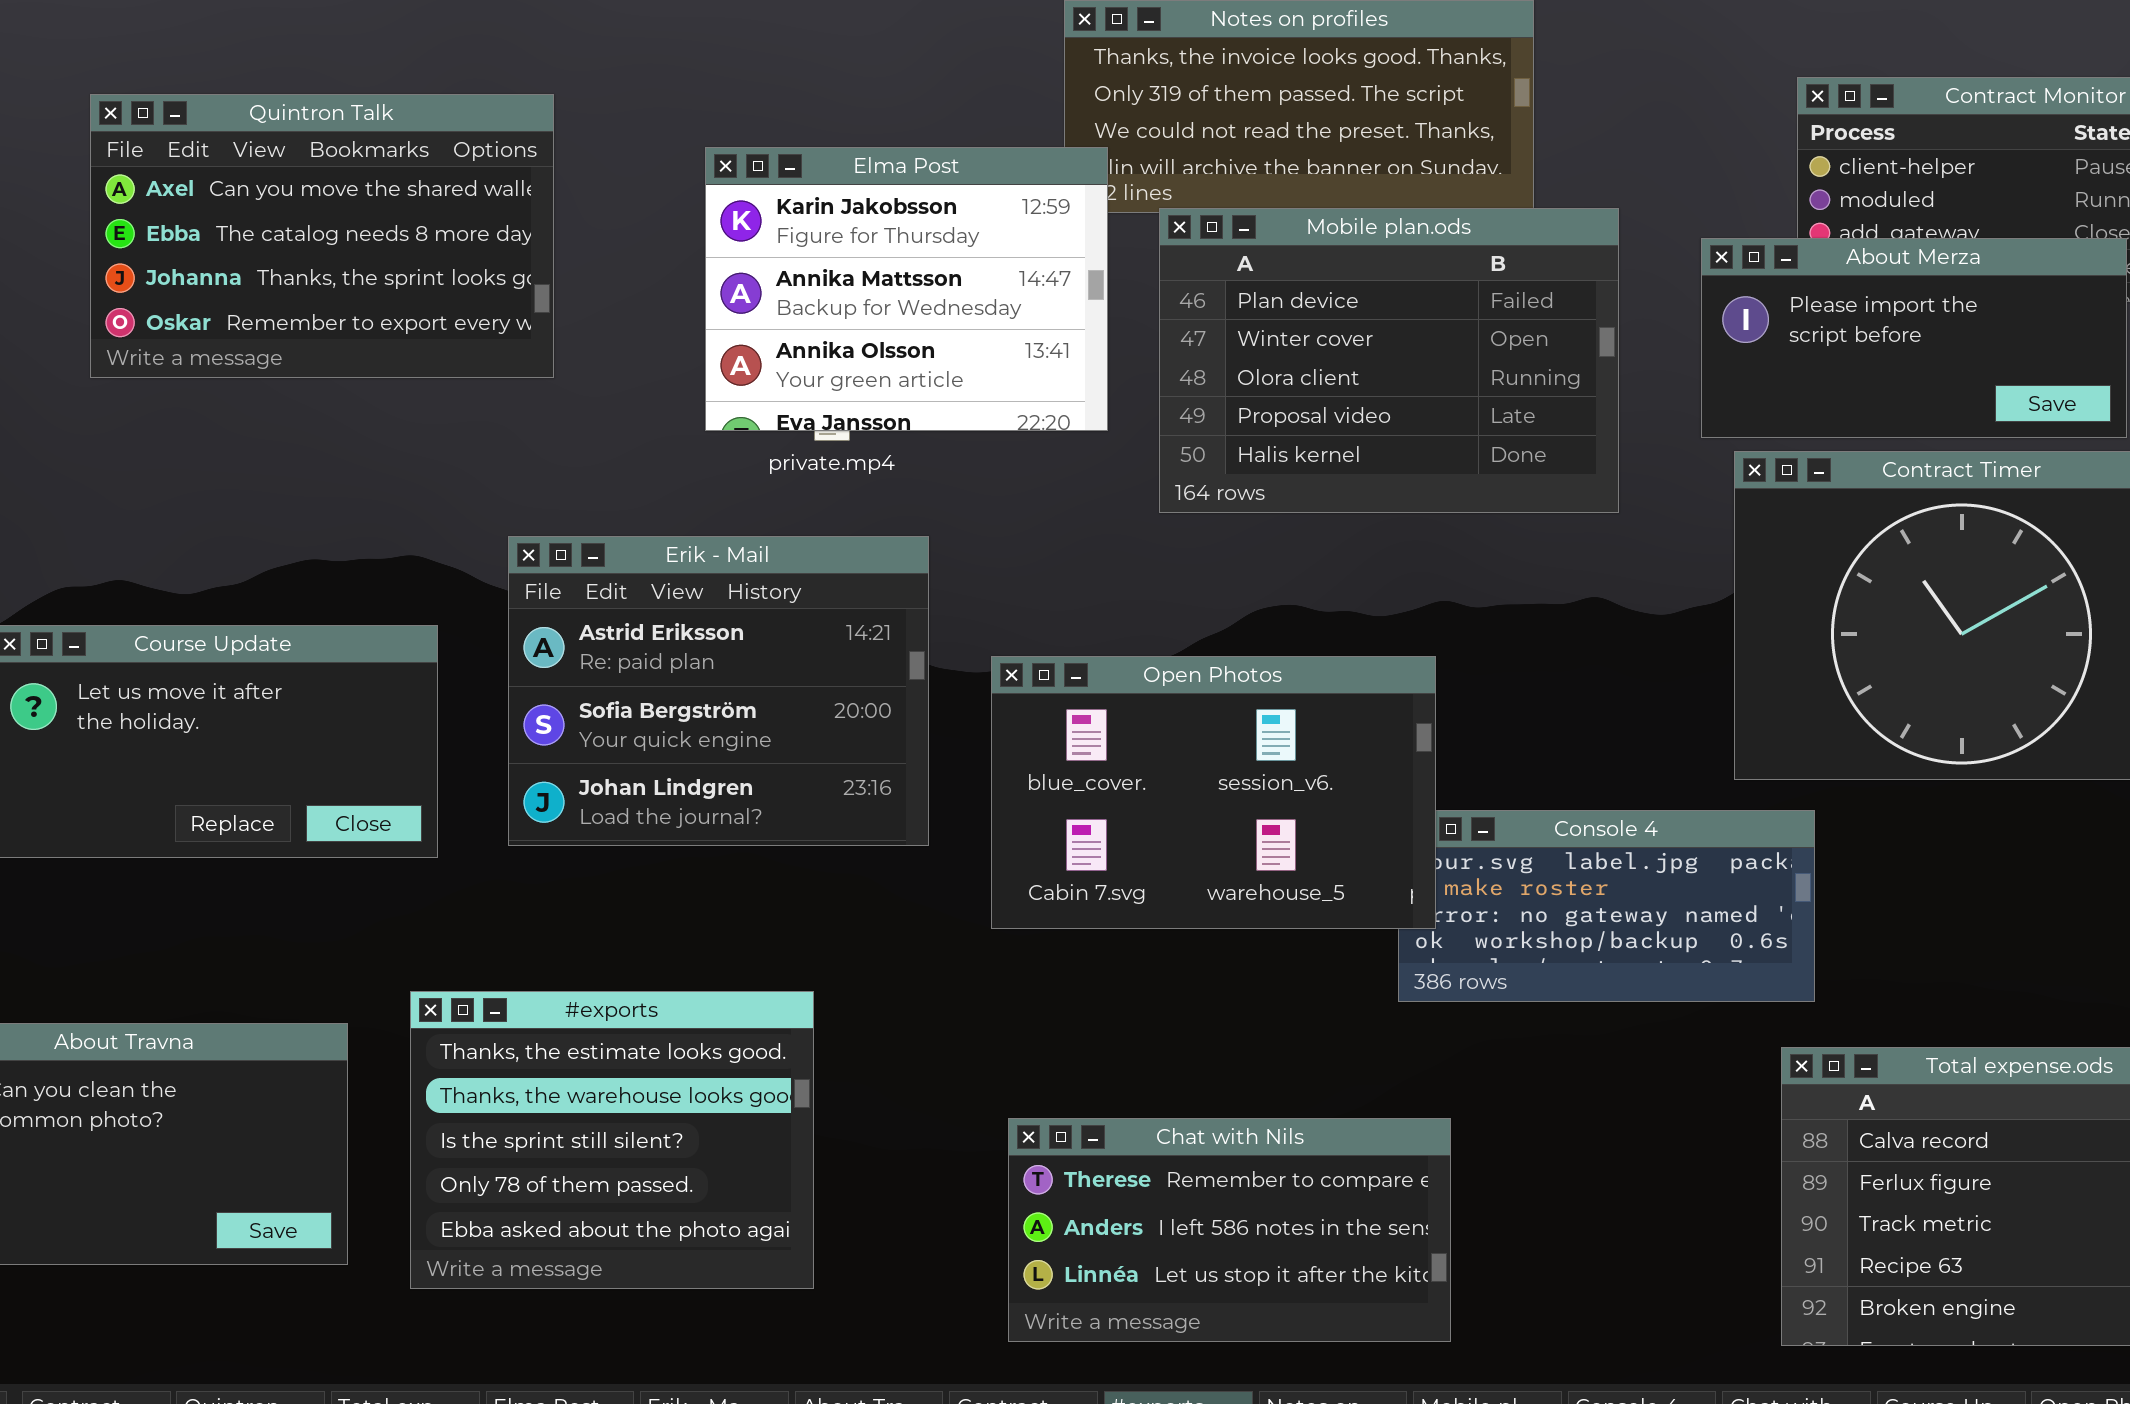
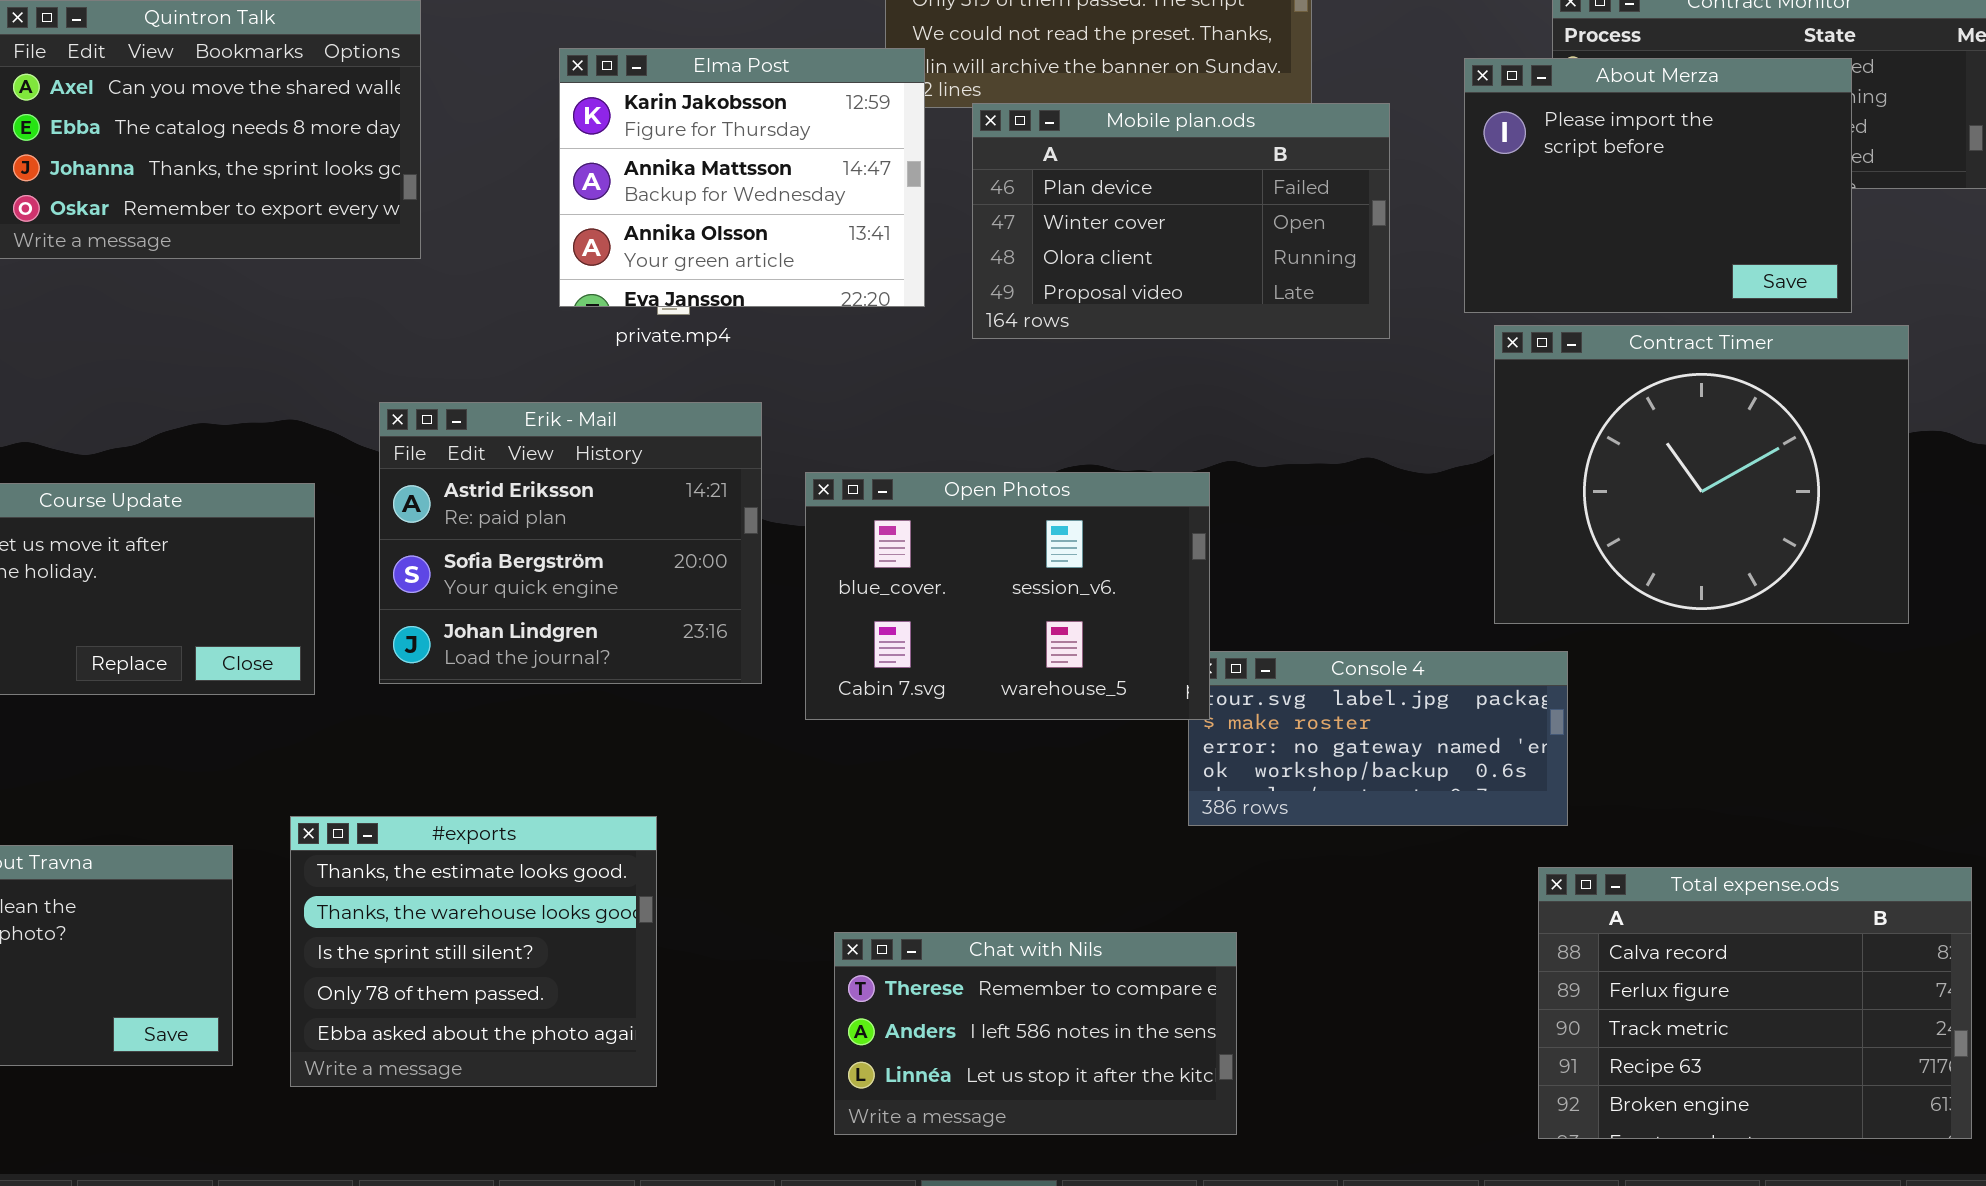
Mobile plan.ods: [1159,208,1619,513] -> [972,103,1390,339], resized
About Merza: [1701,238,2127,438] -> [1464,58,1852,313], resized
Open Photos: [991,656,1436,929] -> [805,472,1210,720], moved

